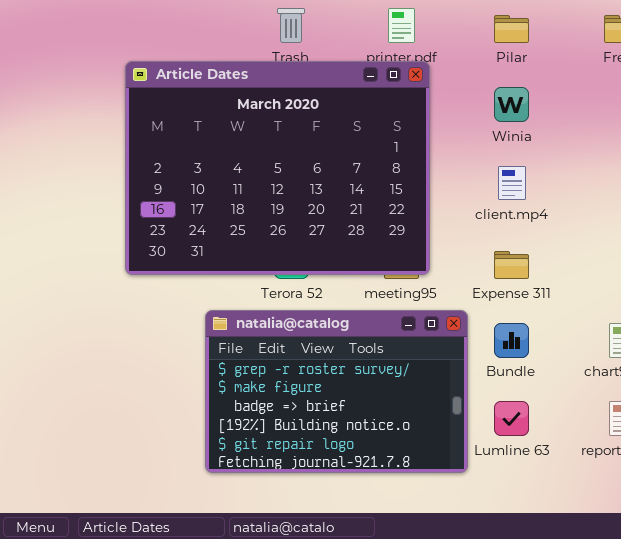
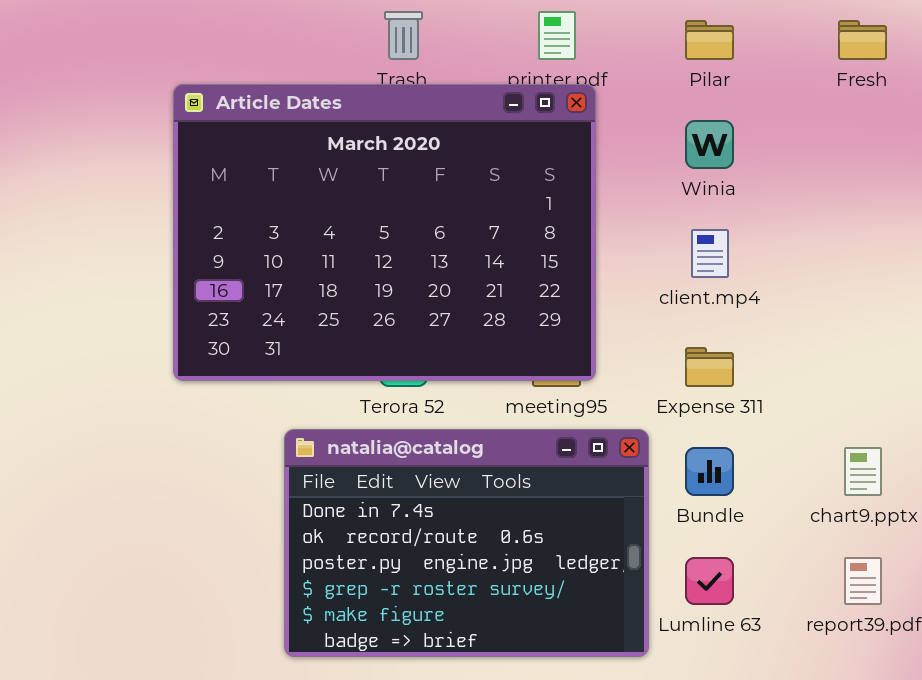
natalia@catalog: [205,310,468,473] -> [284,429,649,657], scrolled up 3 rows

